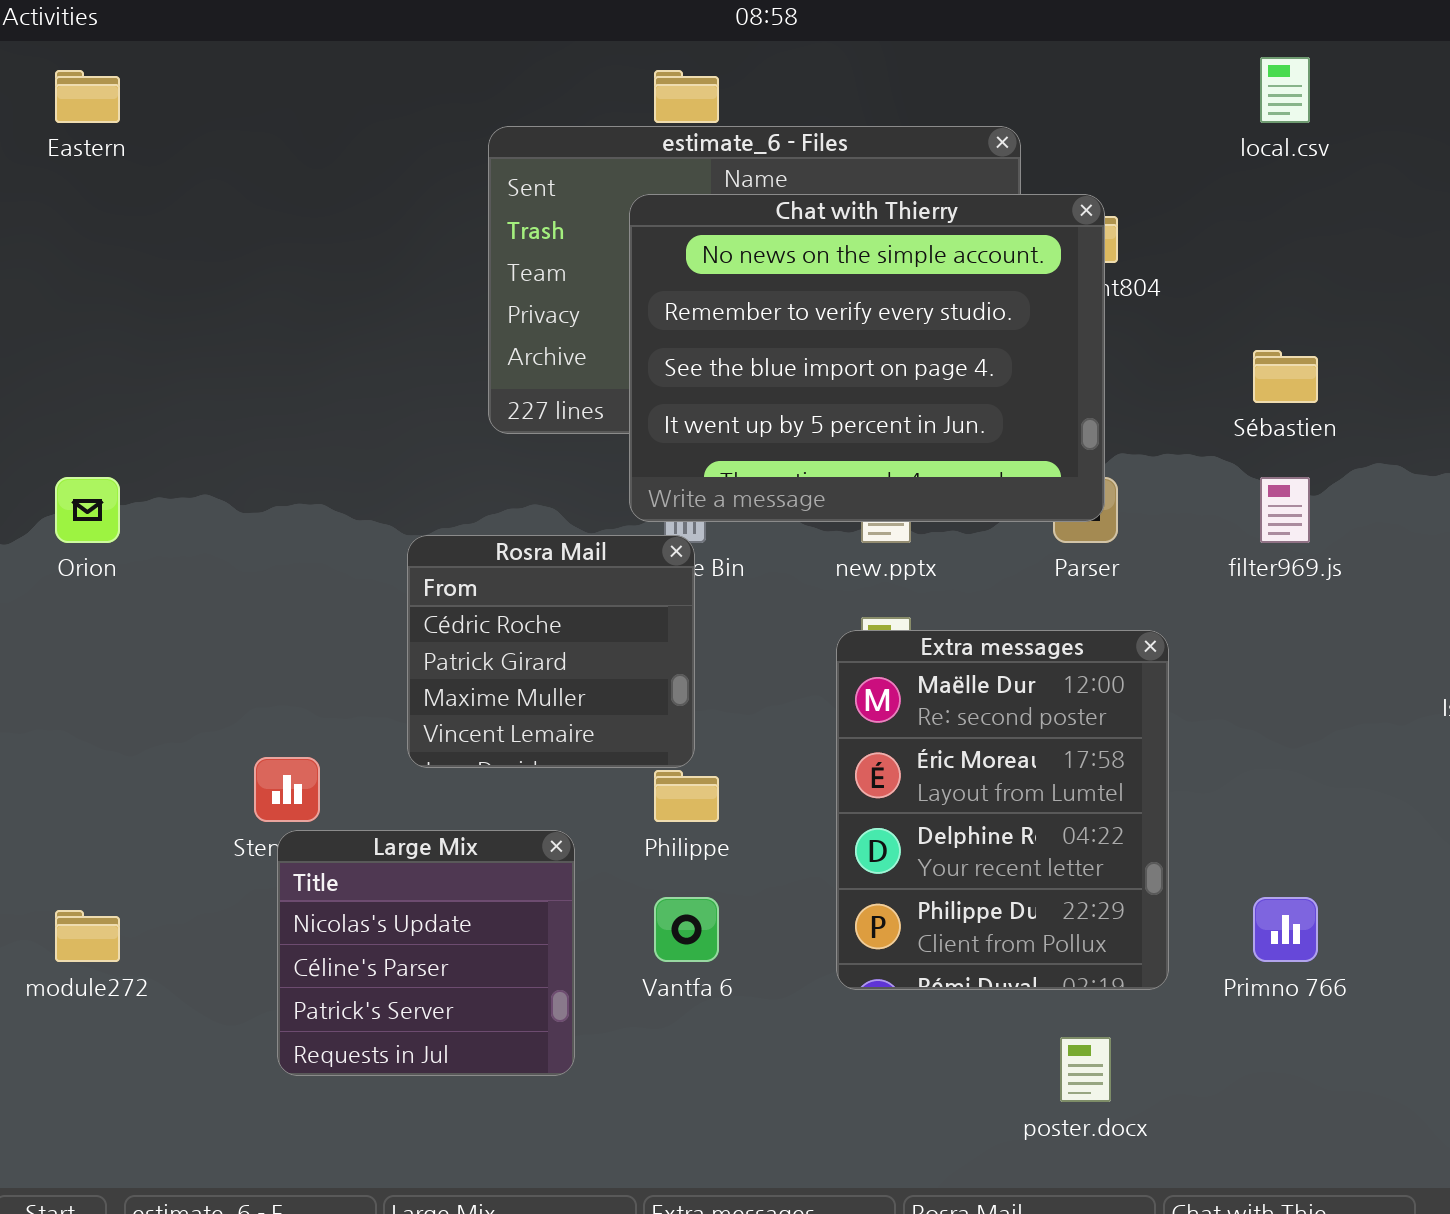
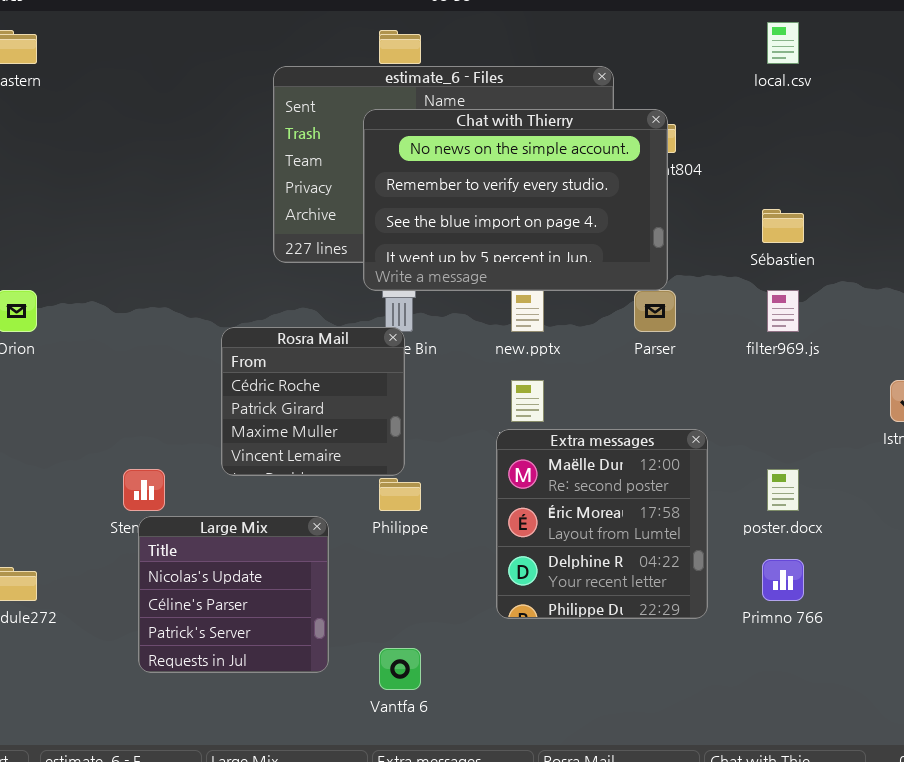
Chat with Thierry: [629,194,1105,522] -> [363,109,668,291], resized
Extra messages: [836,630,1169,990] -> [496,429,708,619], resized
Vantfa 6: [654,897,719,962] -> [379,648,421,690], moved
poster.docx: [1060,1037,1111,1102] -> [767,469,799,511], moved

